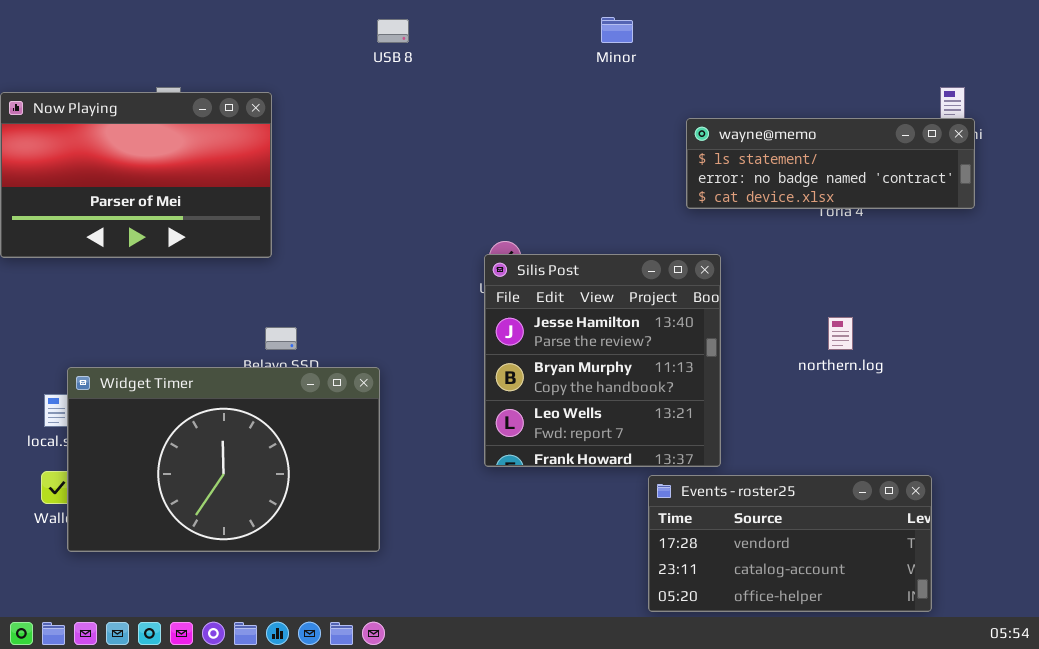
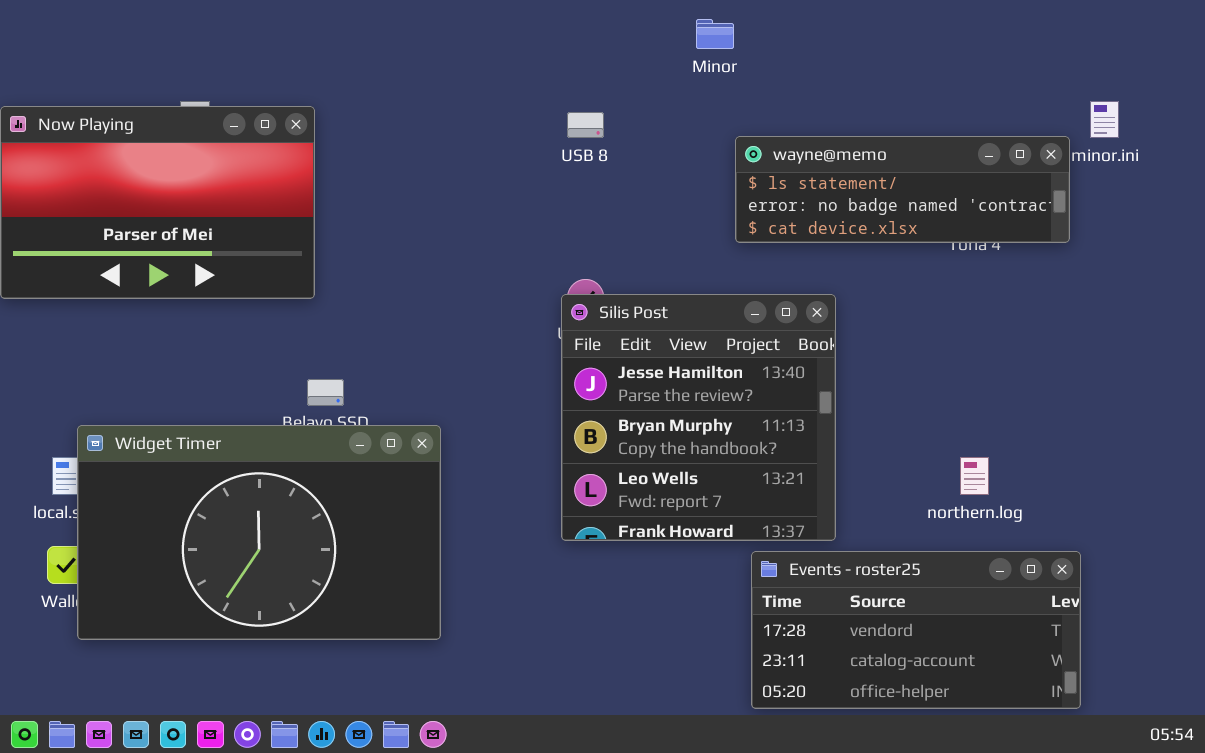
USB 8: [377,19,409,43] -> [567,112,604,138], moved
wayne@memo: [686,118,975,209] -> [735,136,1070,243], moved
northern.log: [828,317,853,350] -> [960,457,989,495], moved

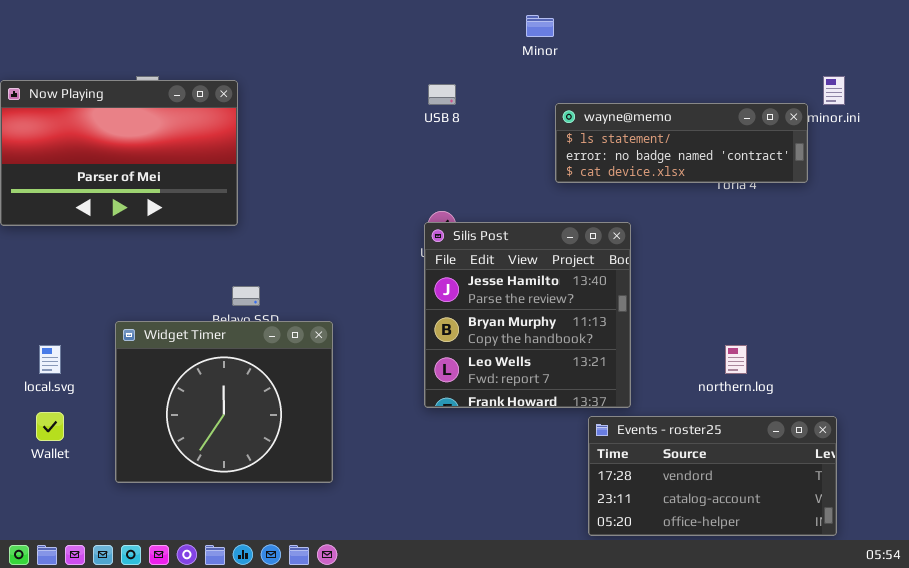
Widget Timer: [77,425,441,640] -> [115,321,333,483], resized
Events - roster25: [751,551,1081,709] -> [588,416,837,536], moved

